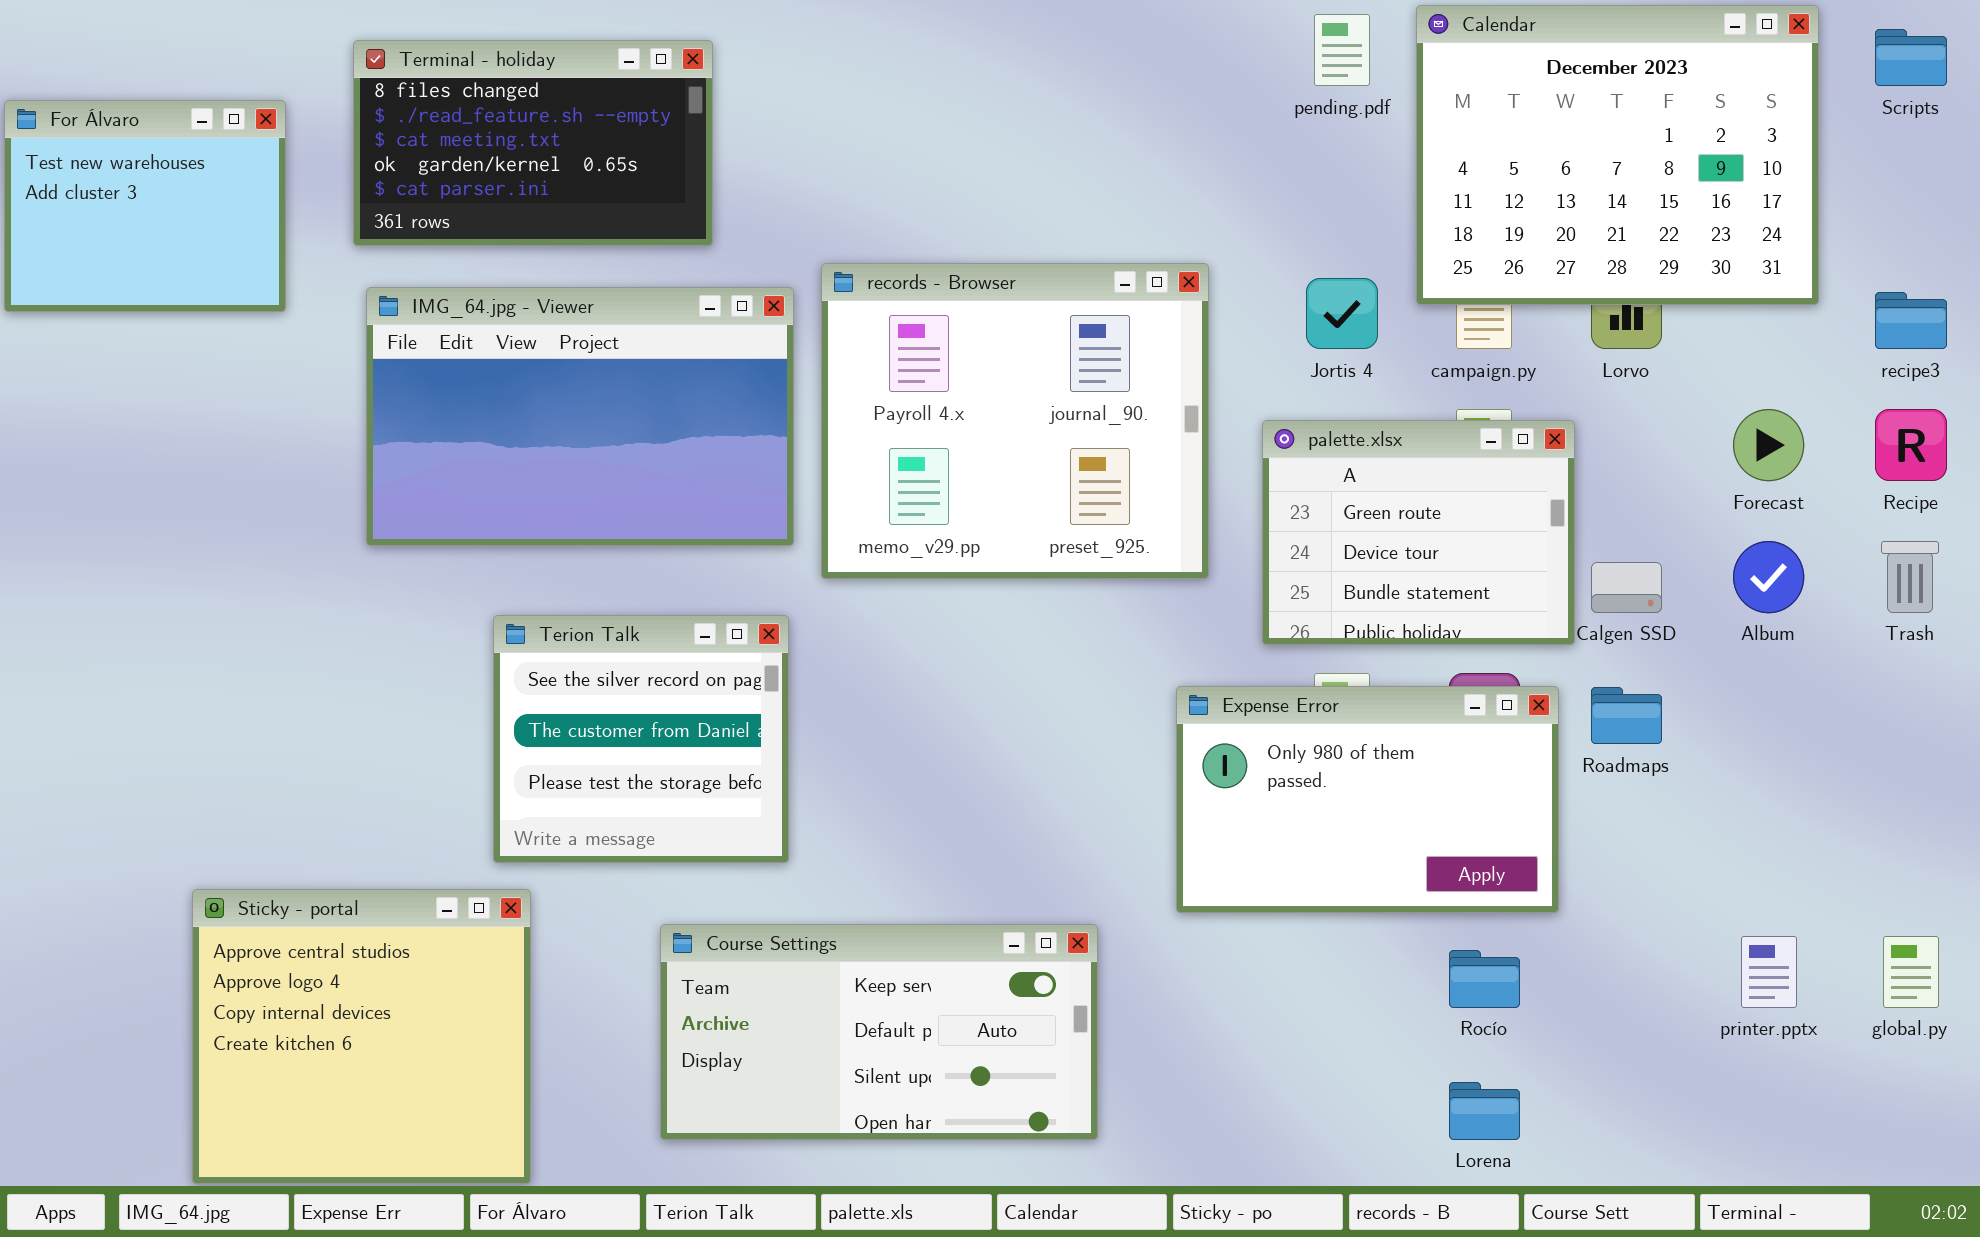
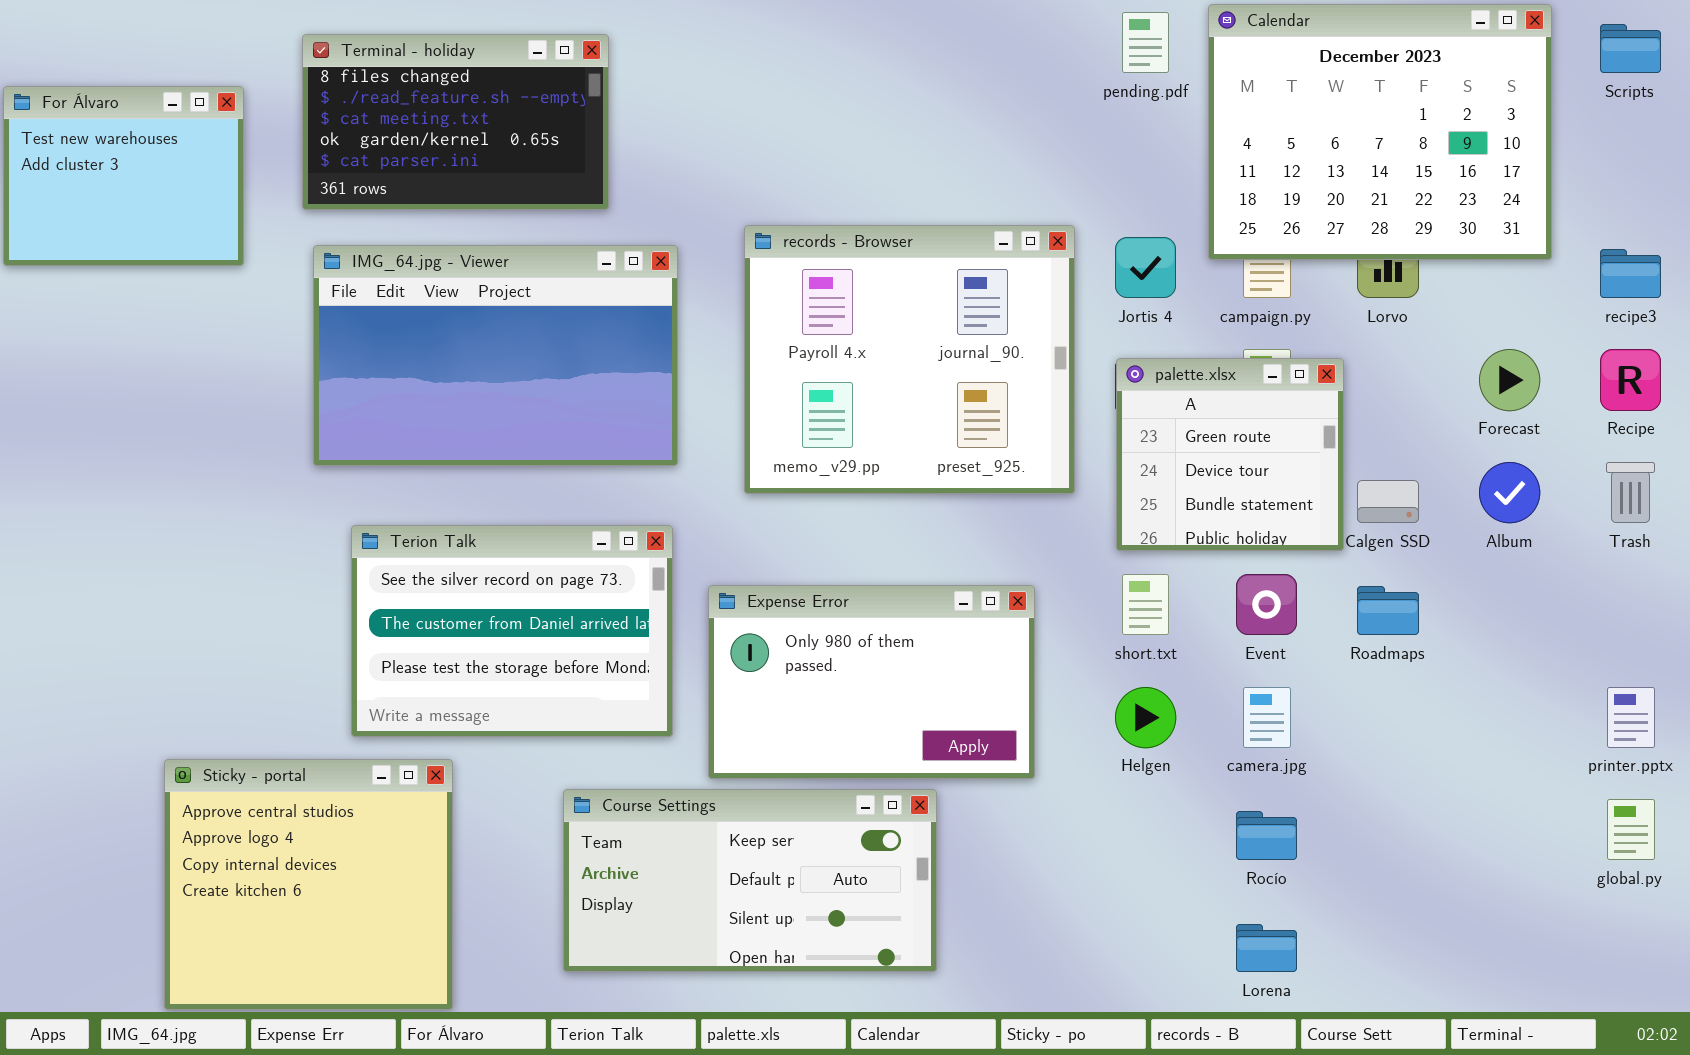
records - Browser: [821,263,1209,579] -> [744,225,1075,494], moved
palette.xlsx: [1262,420,1575,645] -> [1116,358,1344,551], resized
Terion Talk: [493,615,789,863] -> [351,525,673,737], resized
Expense Error: [1176,686,1559,913] -> [708,585,1035,779], moved
printer.pptx: [1741,936,1797,1008] -> [1607,687,1655,748], moved

